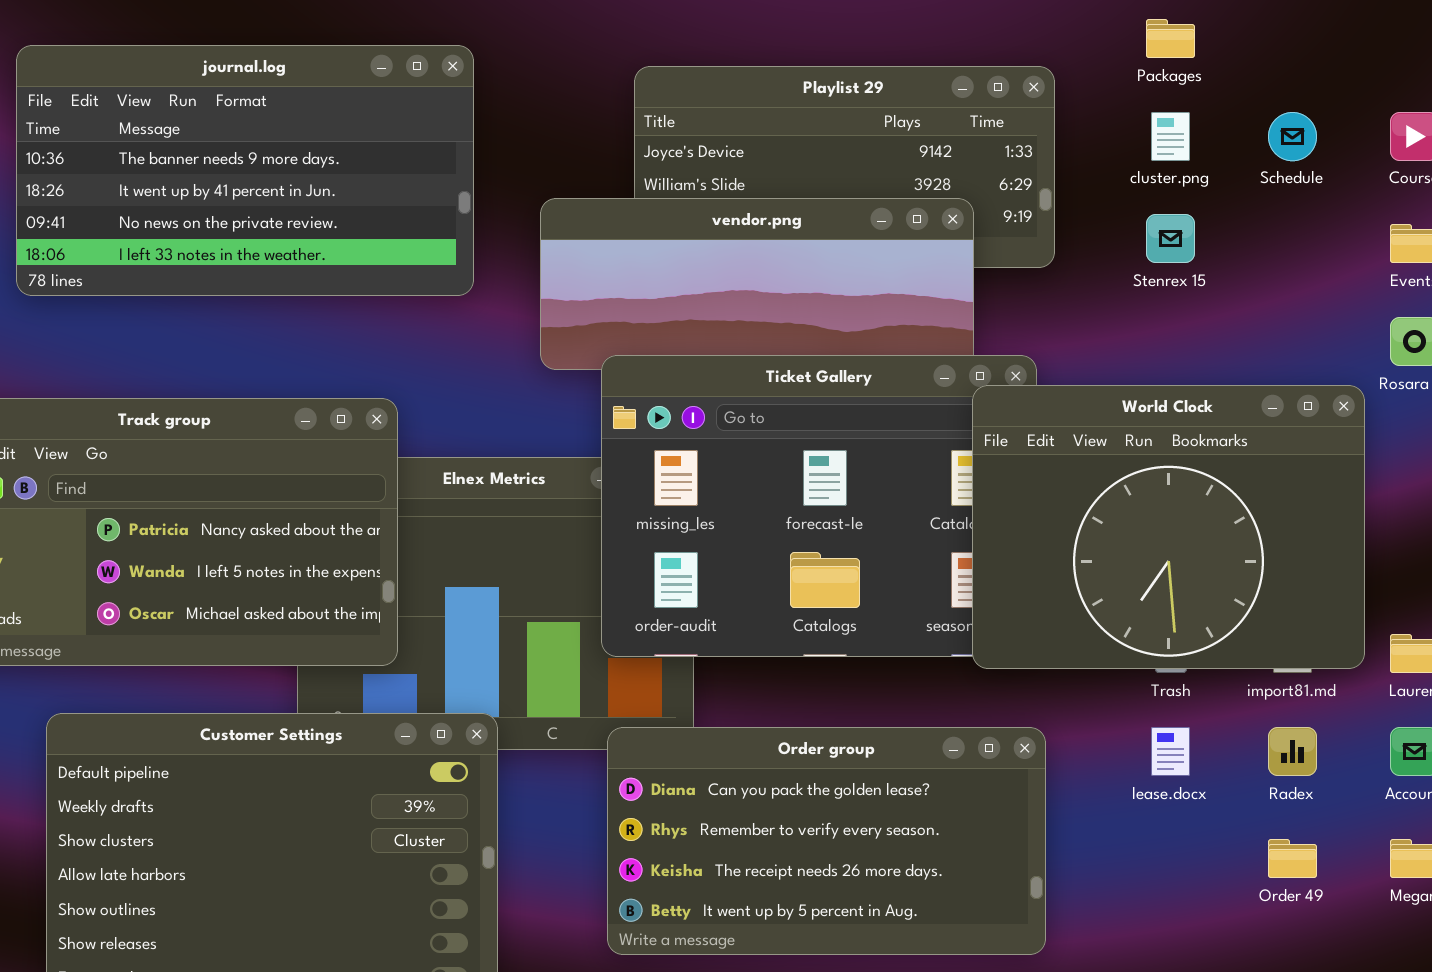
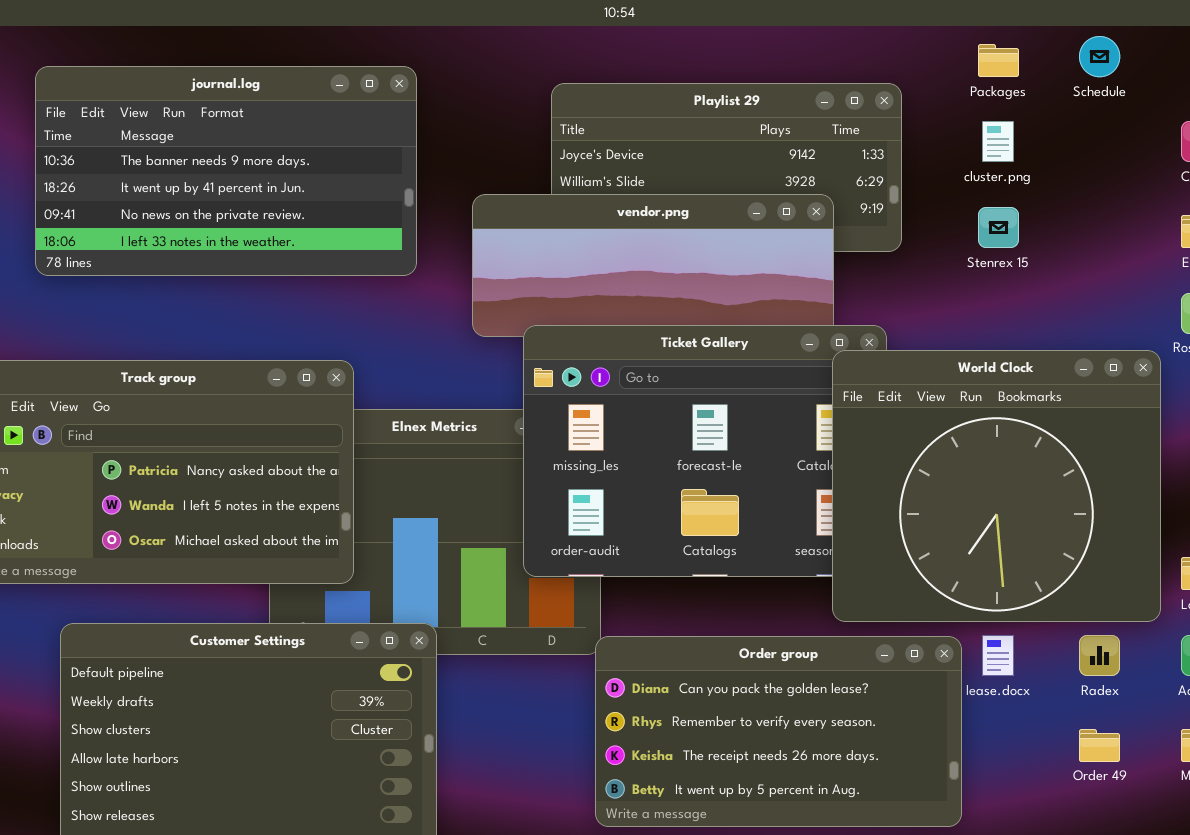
Schedule: [1268,112,1317,161] -> [1079,36,1120,77], moved
World Clock: [972,385,1365,669] -> [832,350,1161,622], resized
Order group: [607,727,1046,955] -> [595,636,962,827], moved

